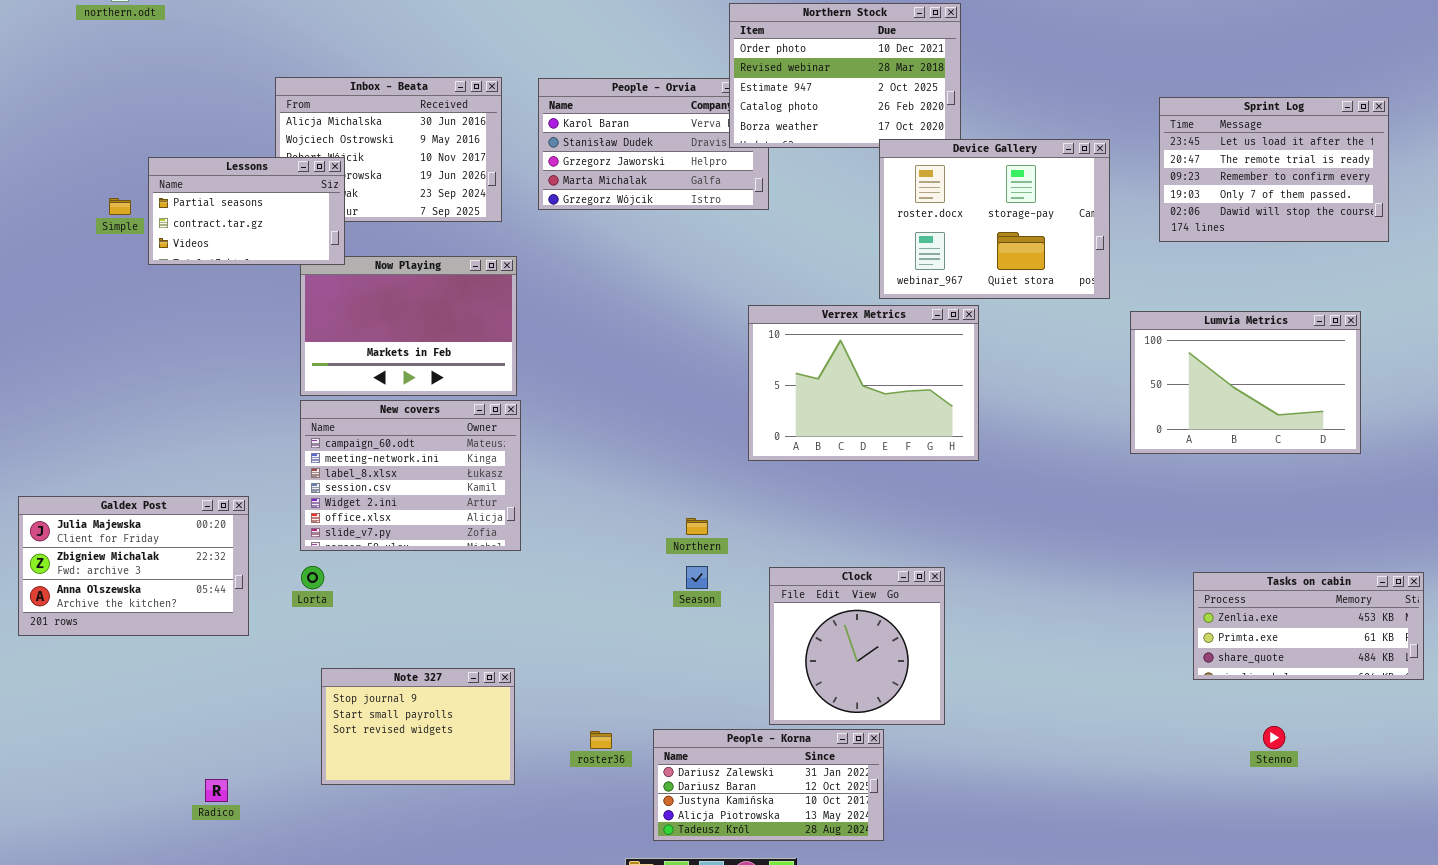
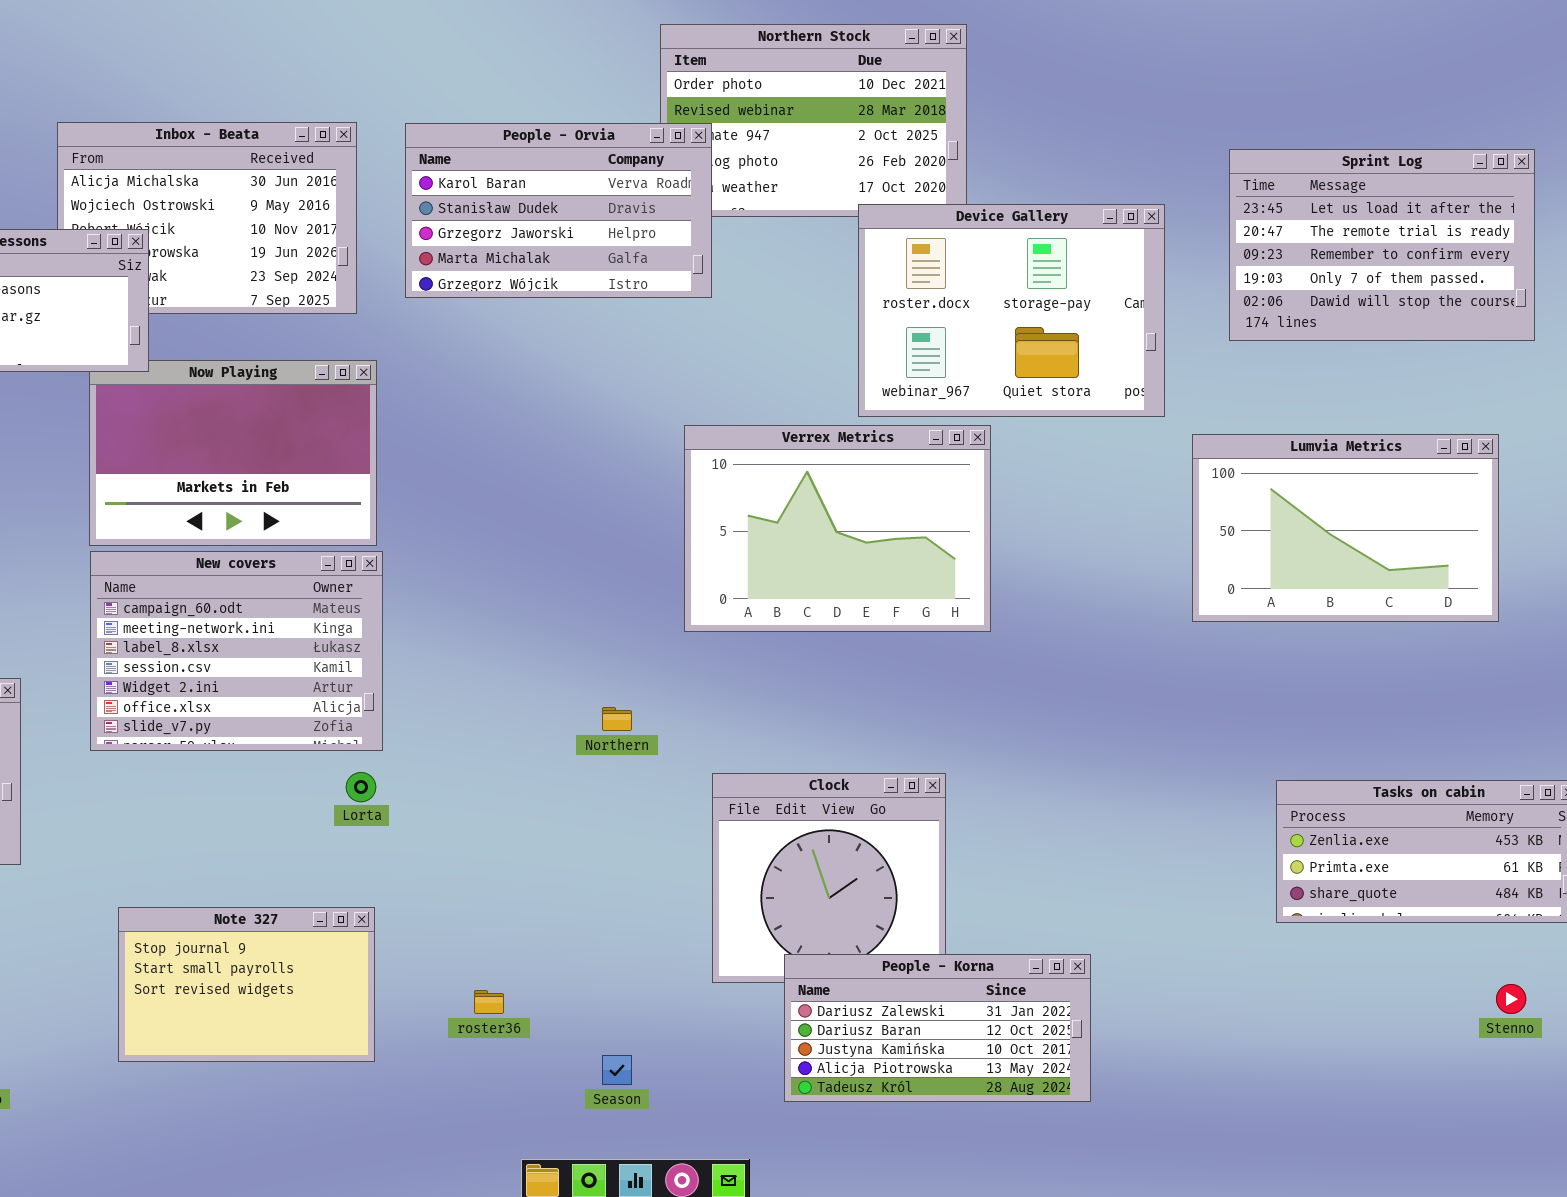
People - Orvia: [538,78,769,210] -> [405,123,712,298], raised
Lorta: [301,566,324,589] -> [346,772,376,802], moved
Season: [686,566,708,589] -> [602,1055,632,1085], moved
Stenno: [1263,726,1285,749] -> [1496,984,1526,1014], moved
People - Korna: [653,729,884,841] -> [784,954,1091,1102], moved

